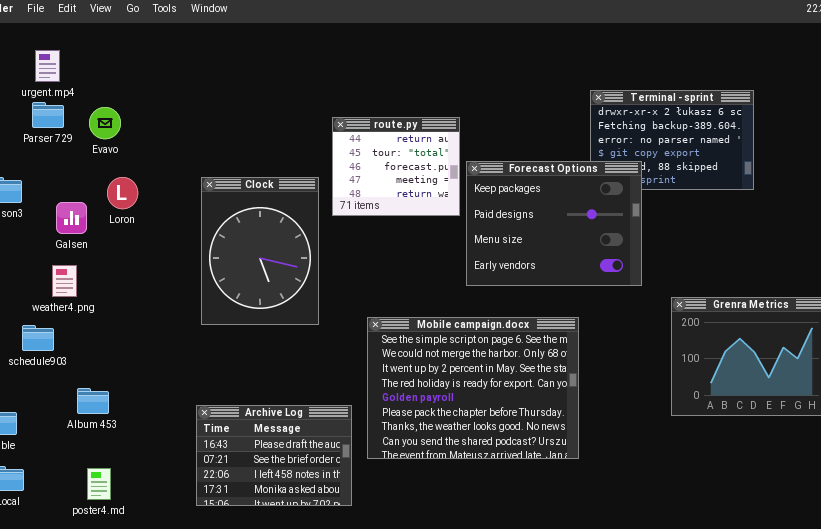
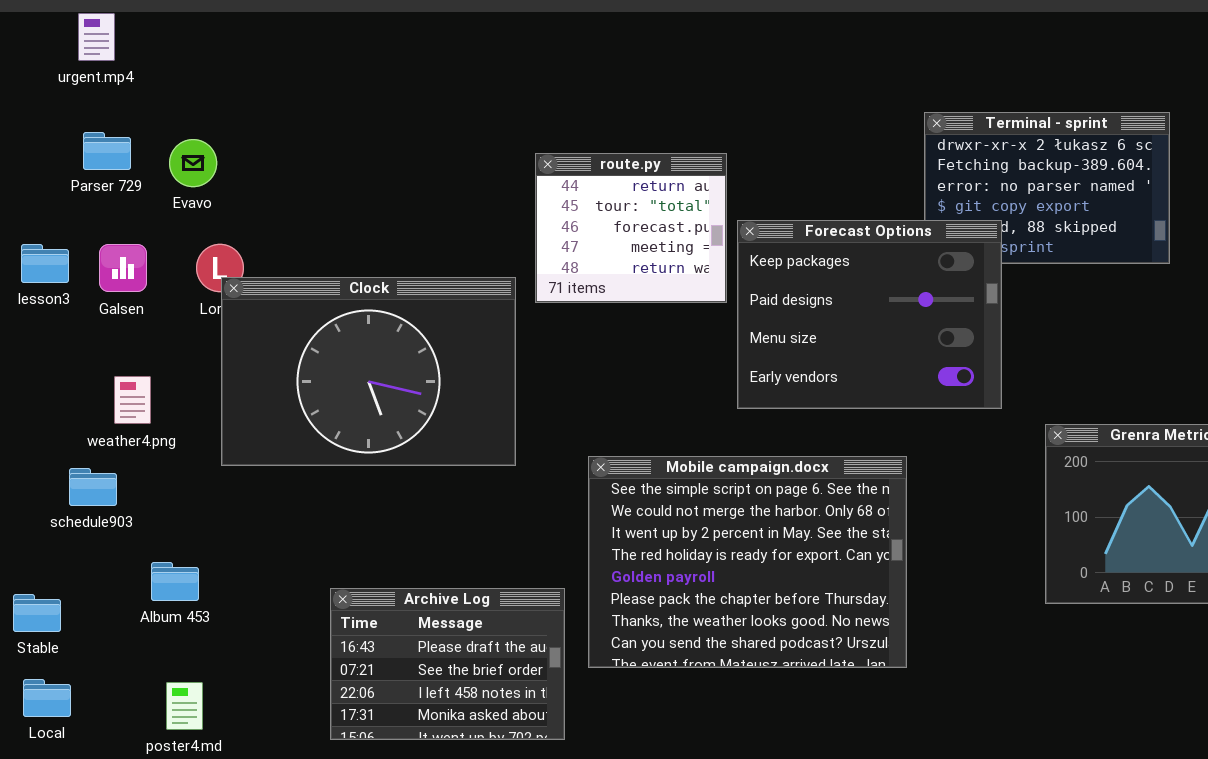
urgent.mp4: [35,50,60,82] -> [78,13,115,61], moved
Clock: [201,177,319,325] -> [221,277,516,466], resized
Galsen: [56,202,87,234] -> [99,244,147,292], moved

